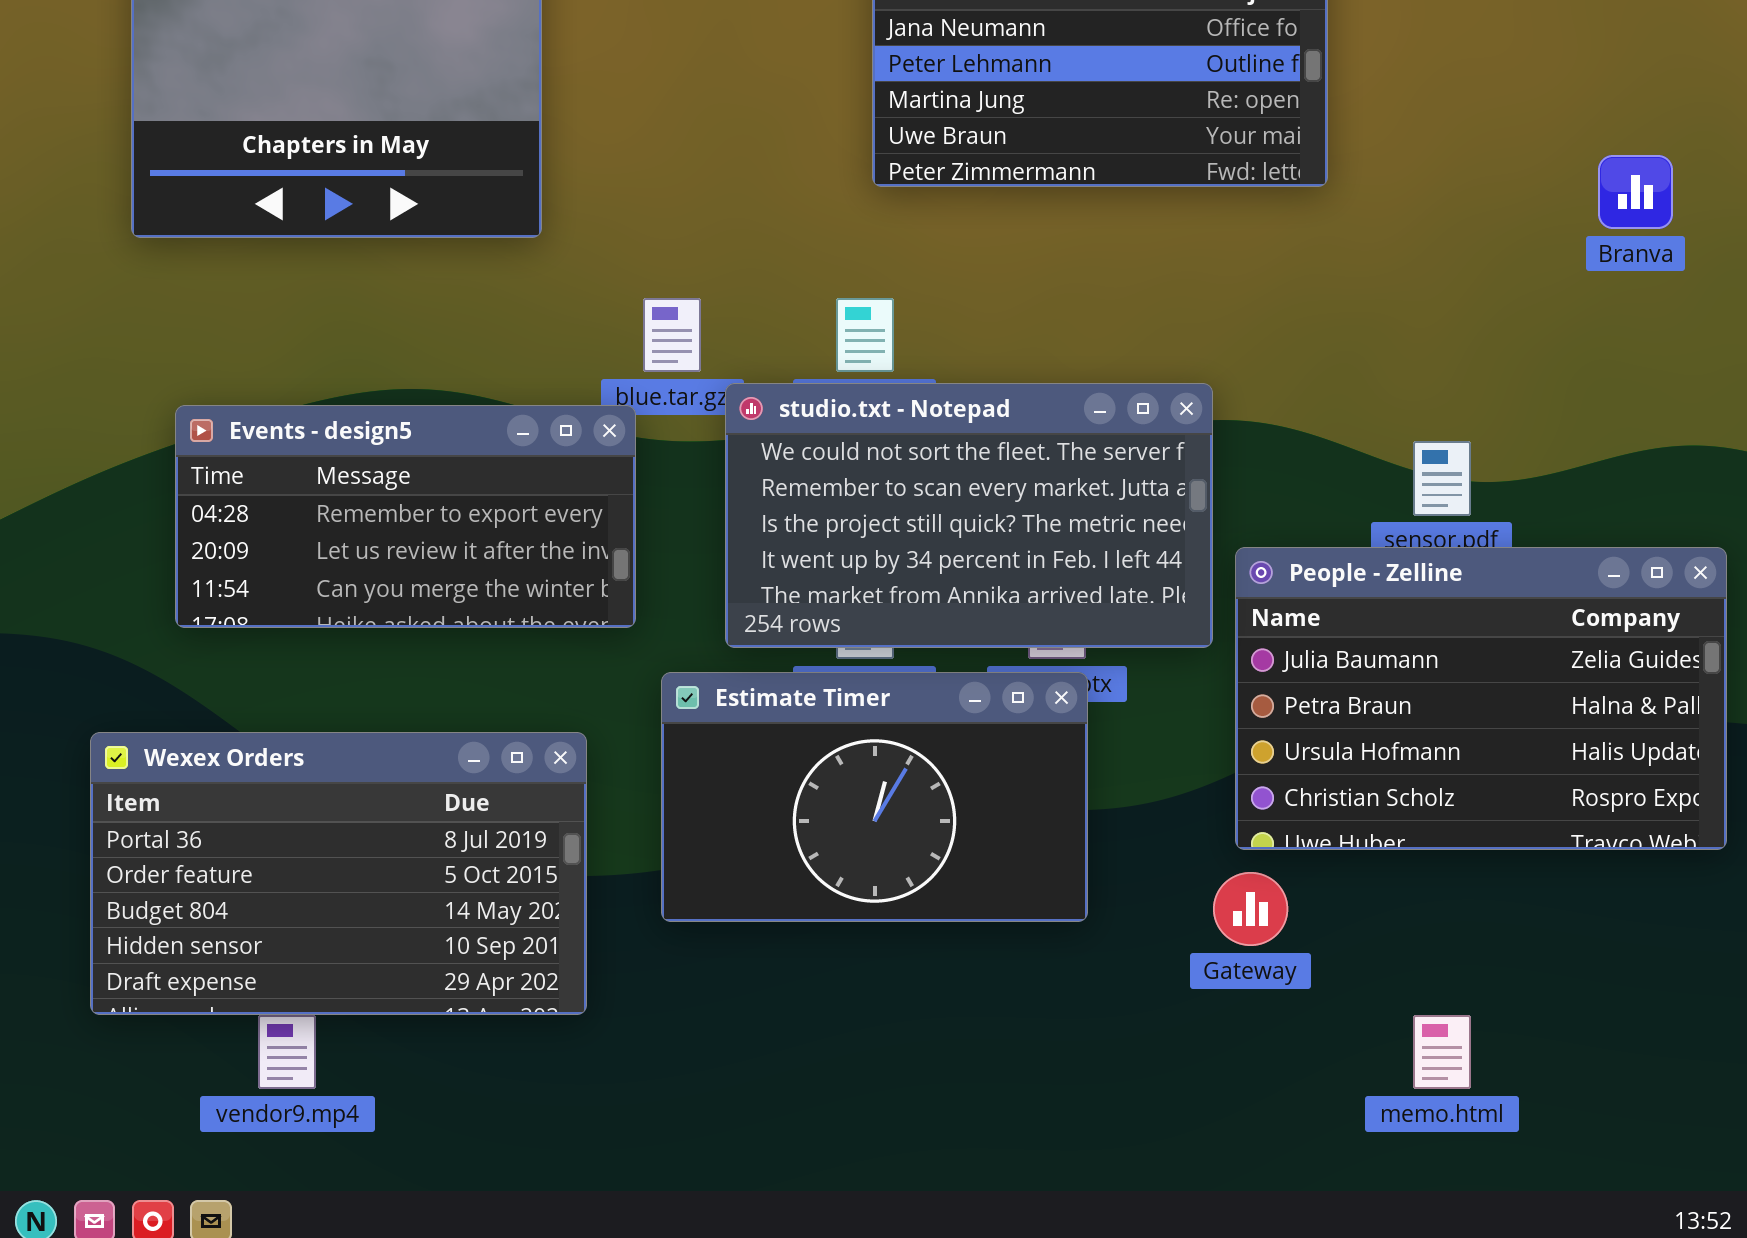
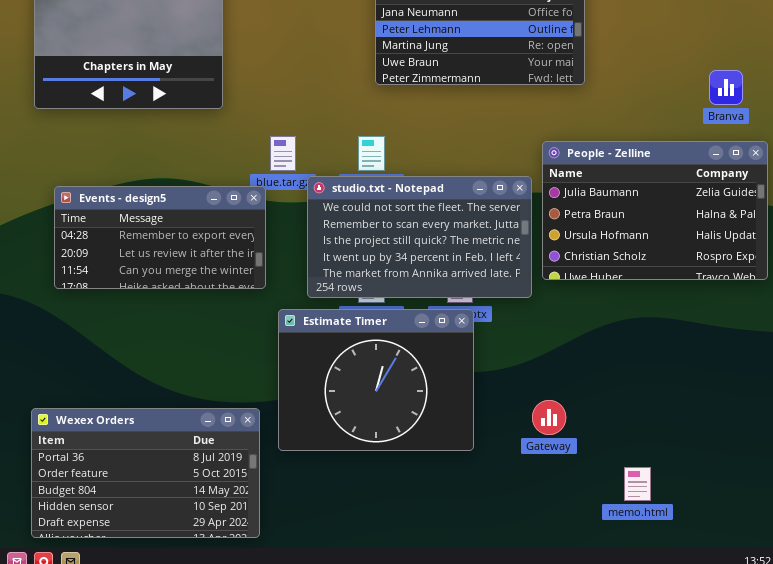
People - Zelline: [1235,547,1727,850] -> [542,141,768,280], moved
Estimate Timer: [661,672,1088,922] -> [278,309,474,451], resized
Wexex Orders: [90,732,587,1015] -> [31,408,260,538], moved

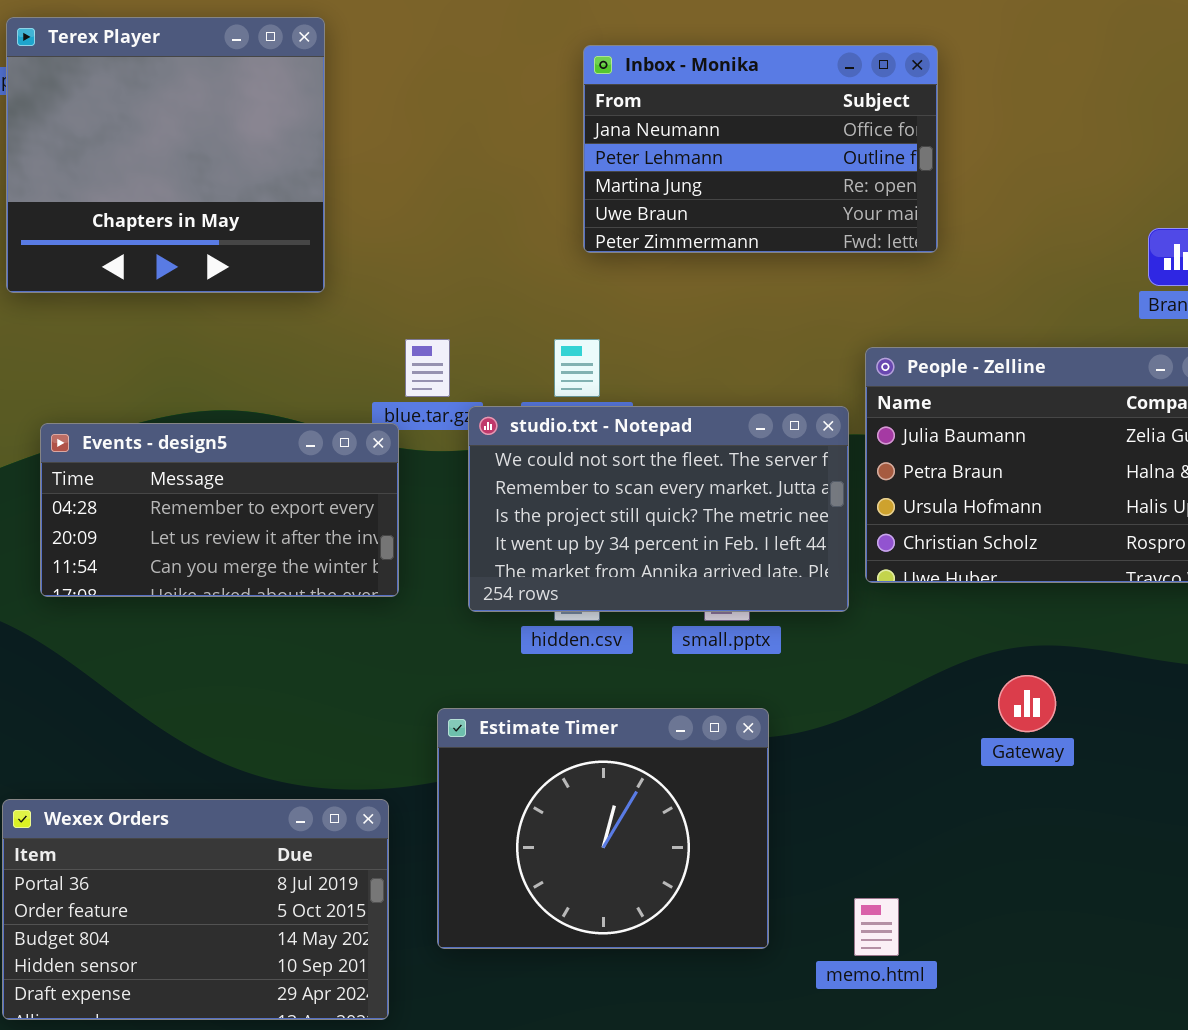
Estimate Timer: [278,309,474,451] -> [437,708,769,949], moved
Gateway: [532,400,566,435] -> [998,675,1056,732], moved
memo.html: [624,467,651,501] -> [854,898,899,956], moved

